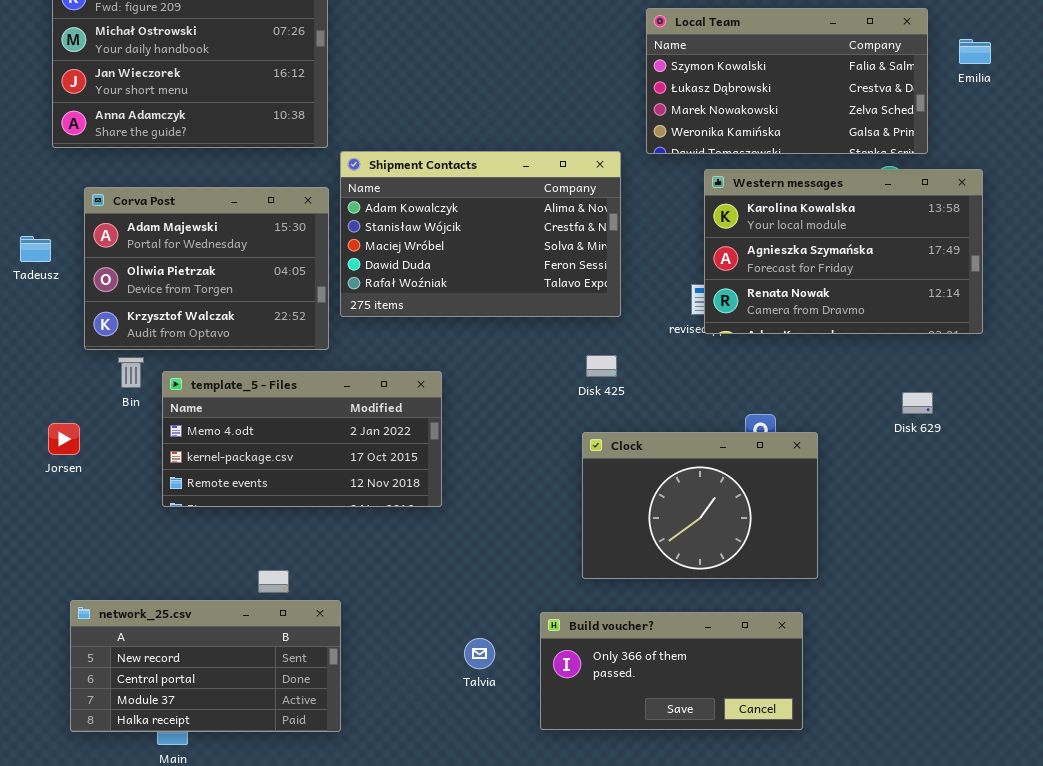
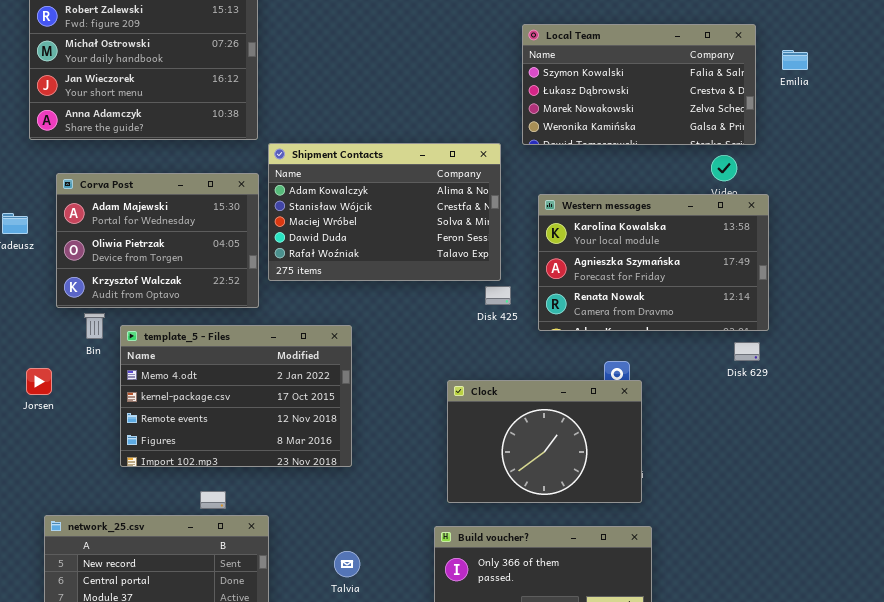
Western messages: [704,169,983,334] -> [538,194,769,331], moved
Disk 425: [586,355,617,377] -> [485,286,511,305], moved
template_5 - Files: [162,371,442,507] -> [120,325,352,467], resized
Clock: [582,432,818,579] -> [447,380,642,503], moved
Talvia: [464,638,495,669] -> [334,551,360,577], moved

